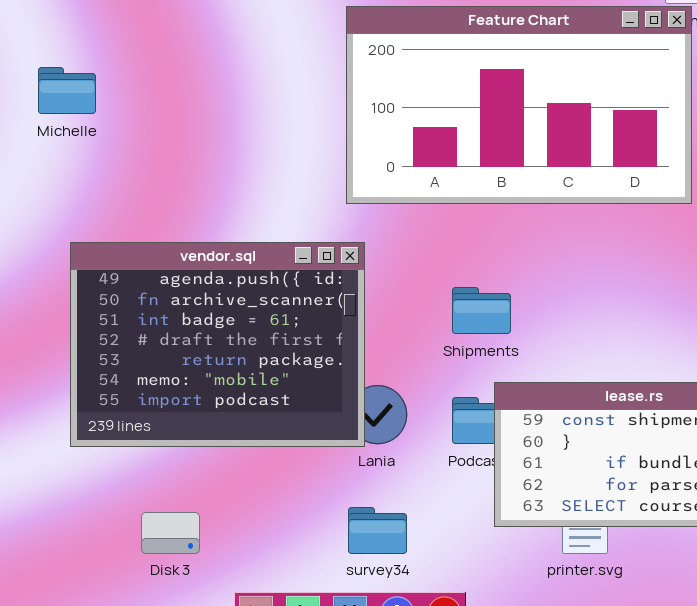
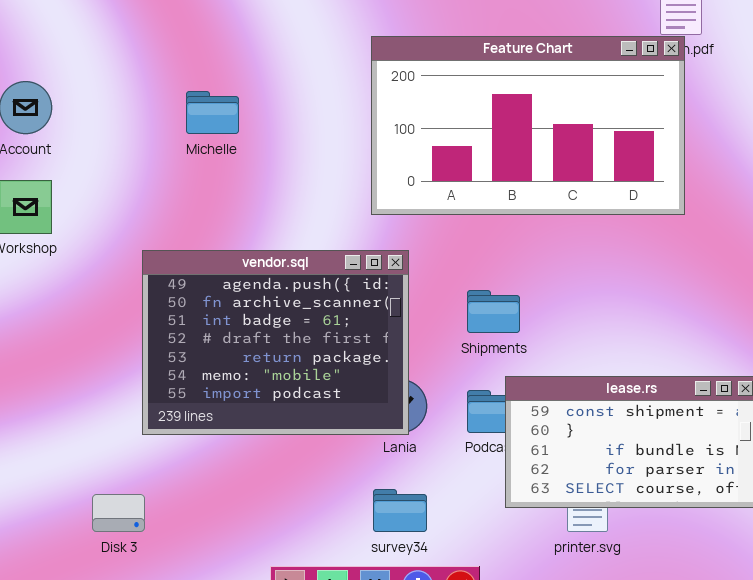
Michelle: [38,67,96,114] -> [186,91,239,134], moved
vendor.sql: [70,242,365,447] -> [142,250,409,435], moved
Disk 3: [141,512,200,554] -> [92,494,145,532], moved

